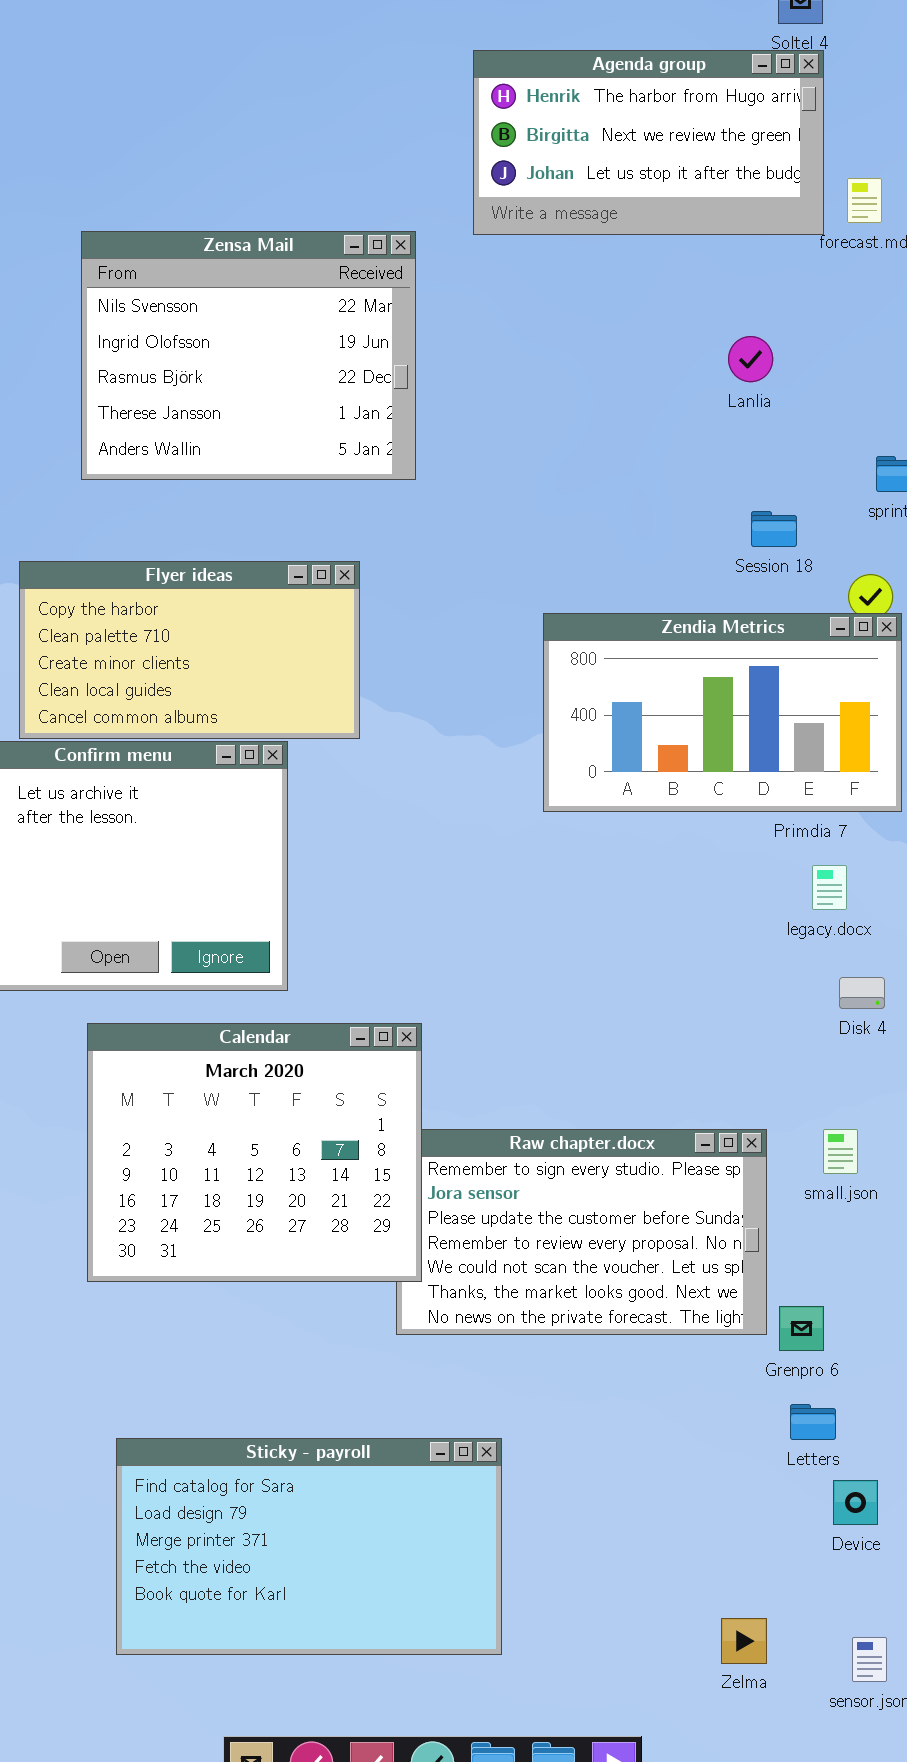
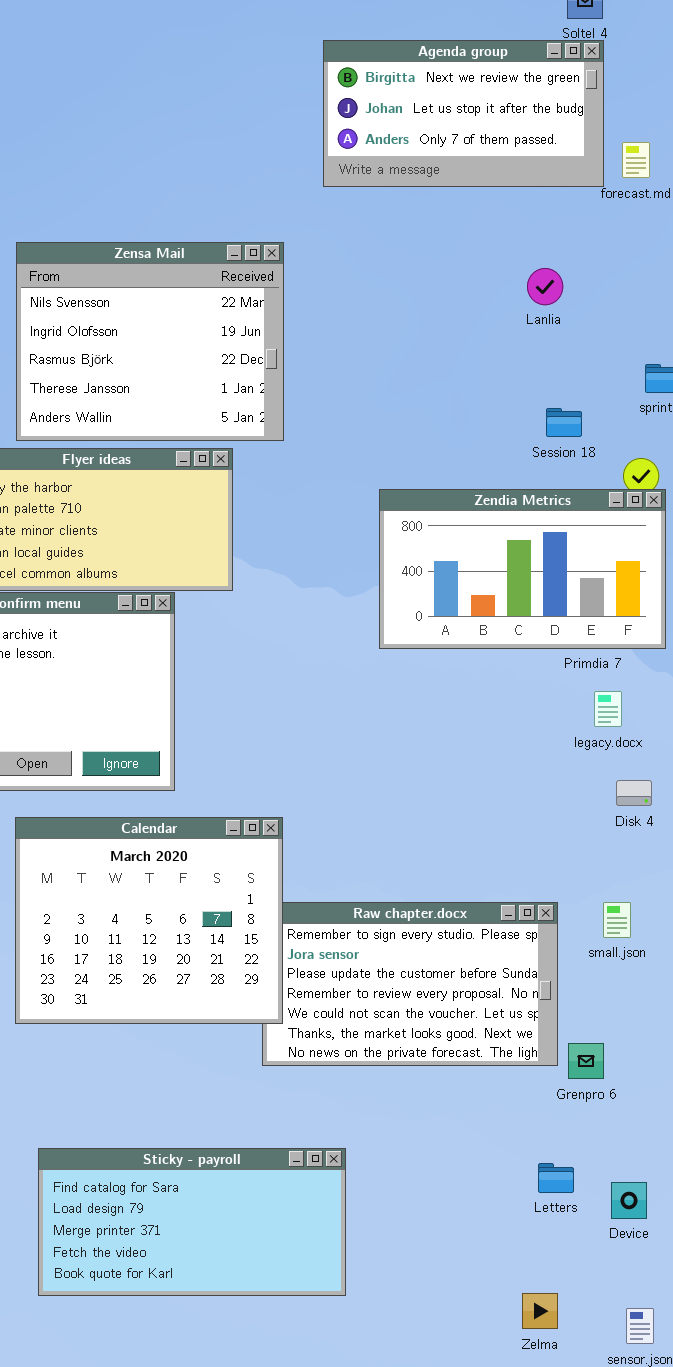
Agenda group: [473,50,824,235] -> [323,40,604,187], scrolled down 1 row
Zensa Mail: [81,231,416,480] -> [16,242,284,441], moved
Letters: [790,1404,836,1440] -> [538,1163,574,1193], moved
Sticky - payroll: [116,1438,502,1655] -> [38,1148,346,1296], resized

